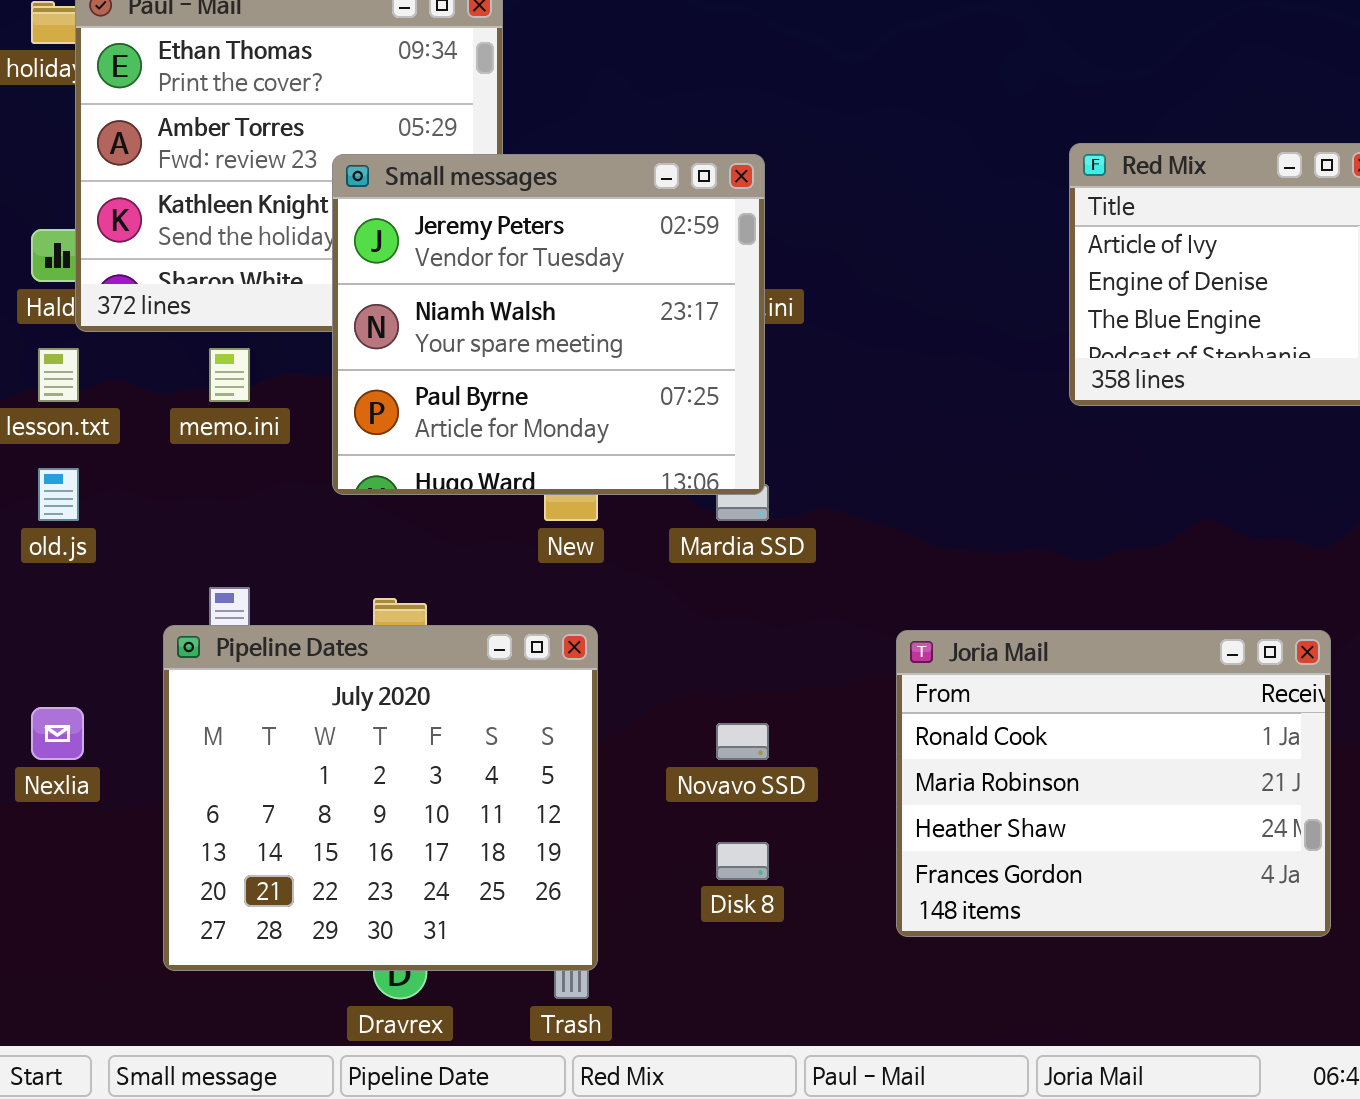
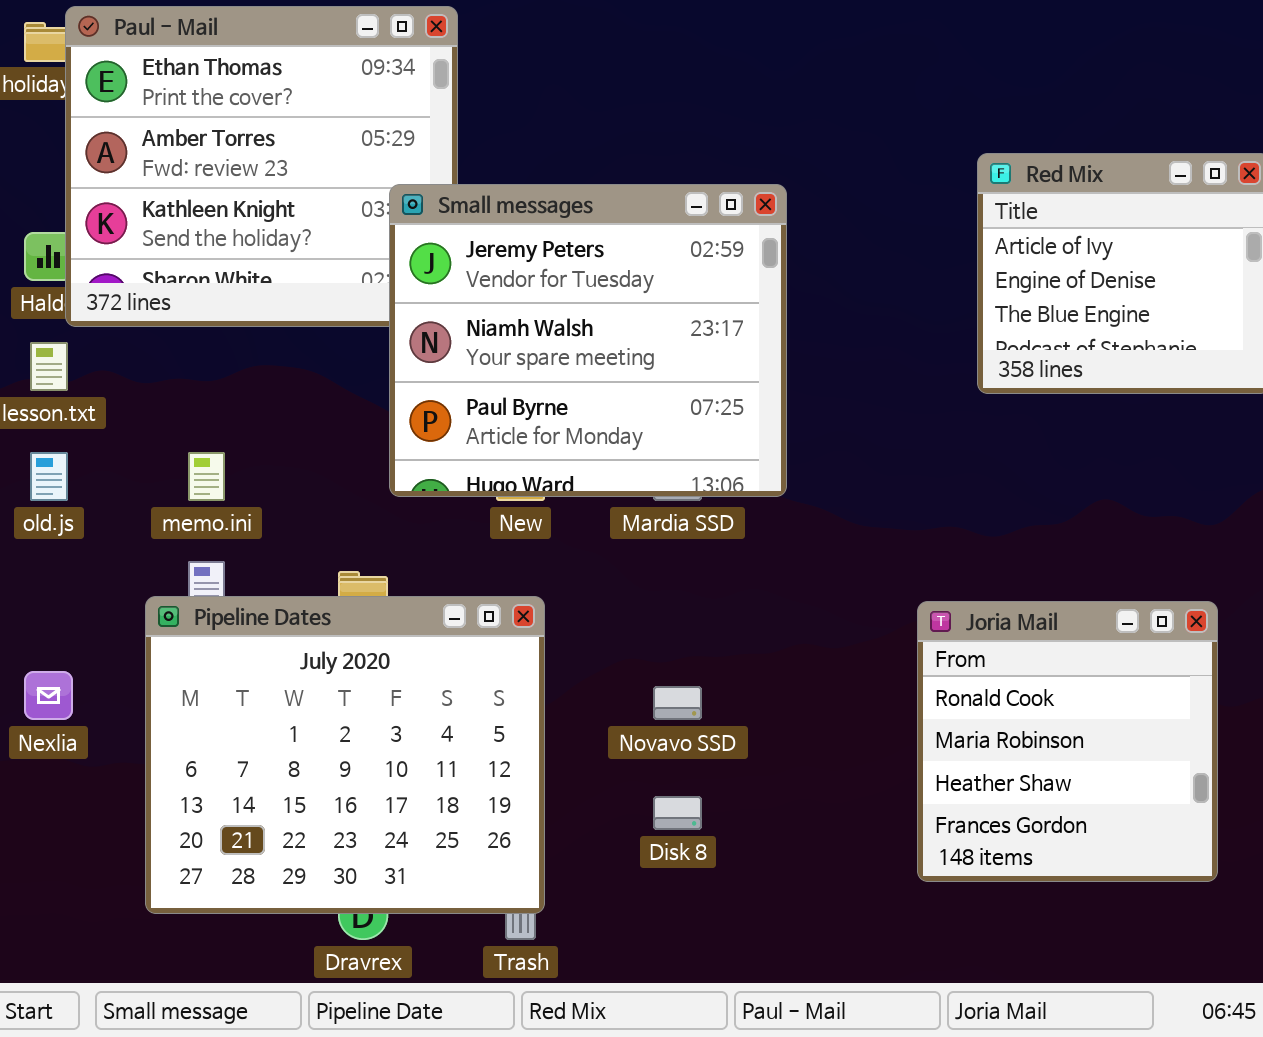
Small messages: [332,154,765,495] -> [389,184,787,497], moved
memo.ini: [209,348,250,402] -> [188,452,225,501], moved
Joria Mail: [896,630,1331,937] -> [917,601,1218,882], resized

